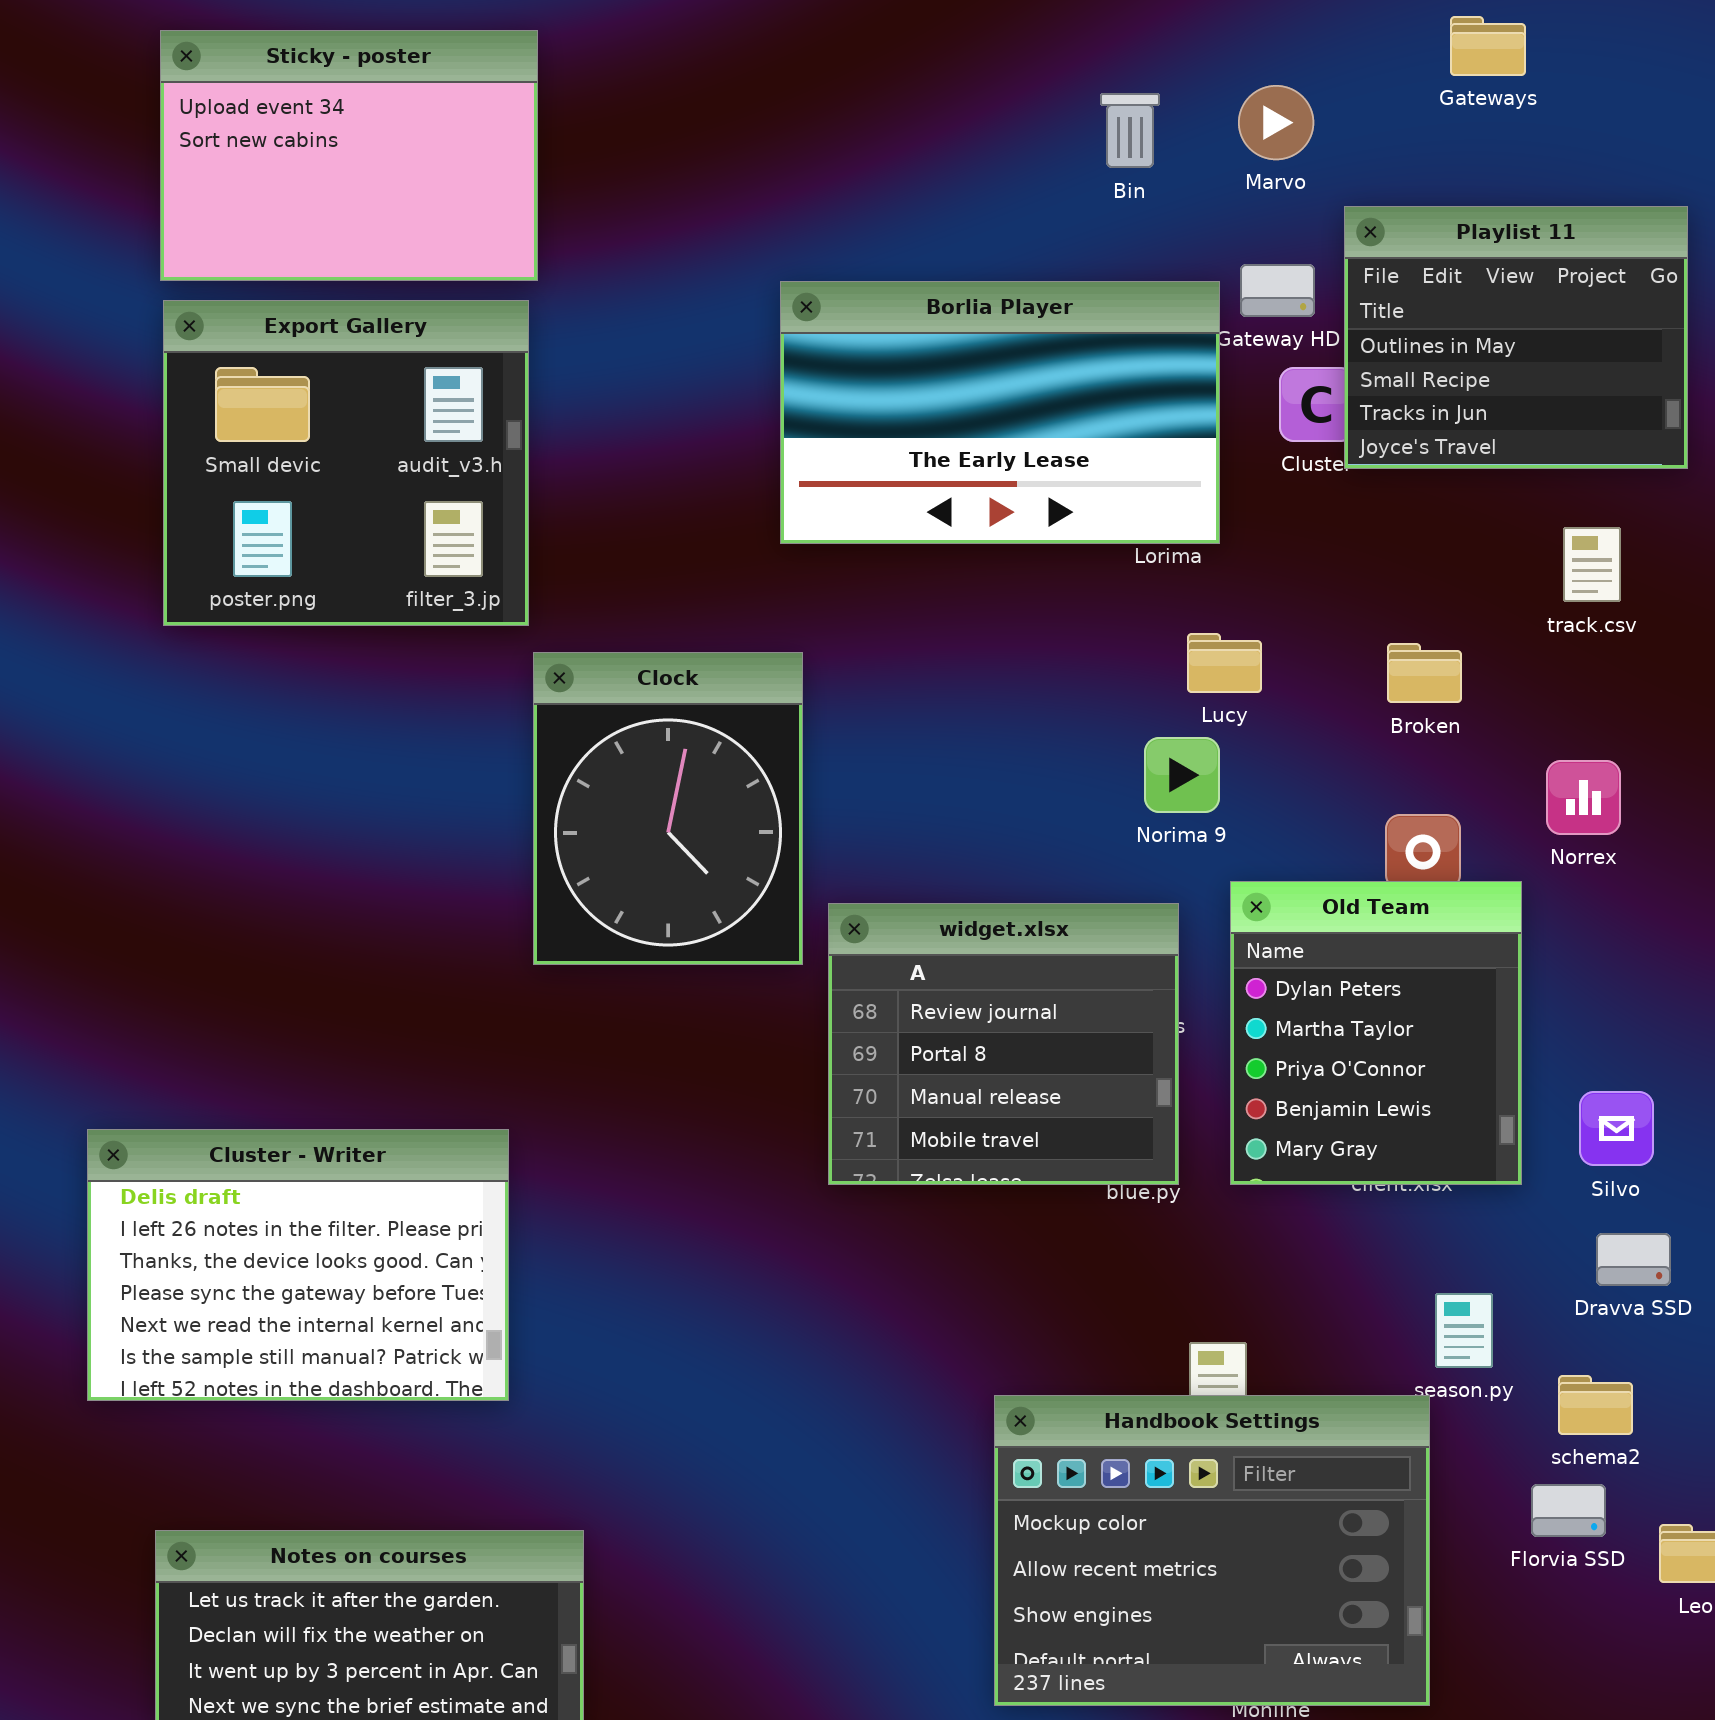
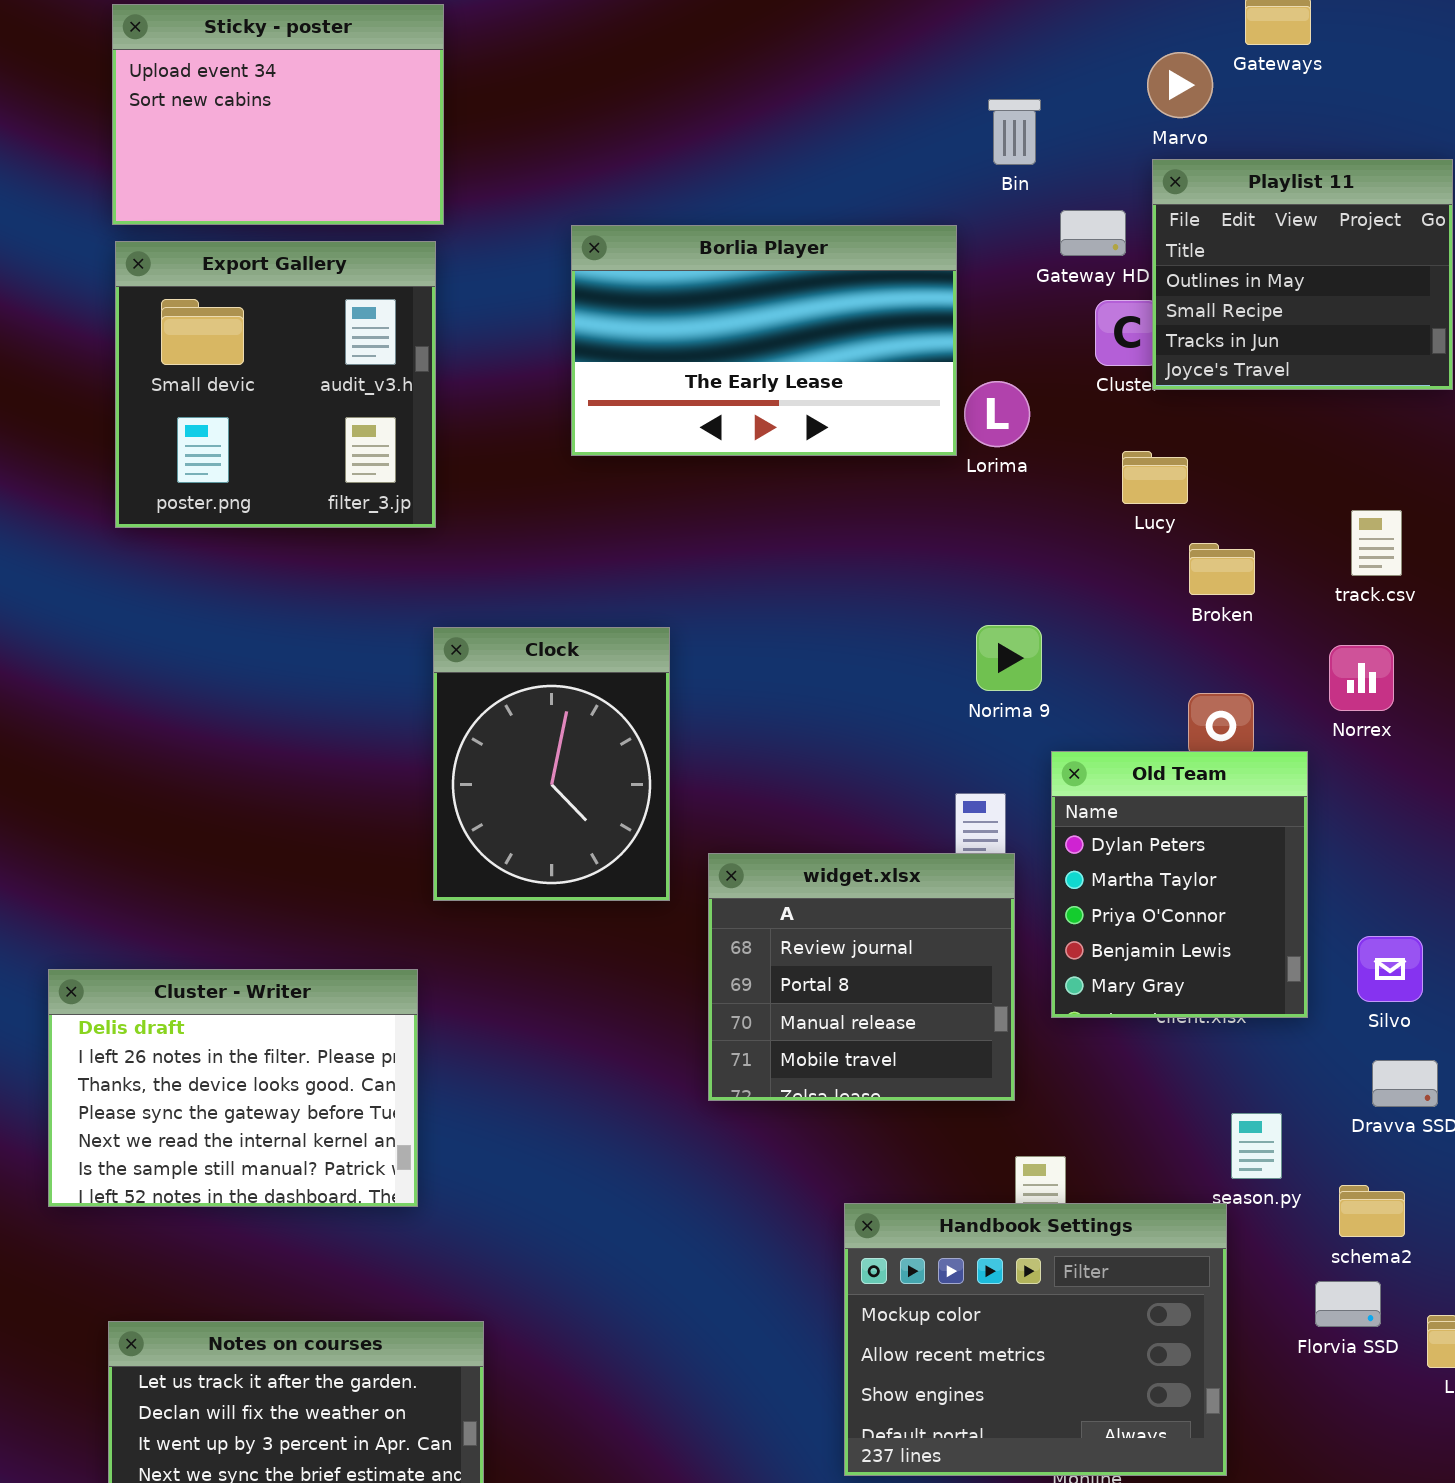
Marvo: [1238,85,1314,160] -> [1147,52,1213,118], moved
Bin: [1100,93,1160,168] -> [988,99,1041,165], moved
Borlia Player: [780,281,1220,544] -> [571,225,957,456], moved
track.csv: [1563,527,1621,602] -> [1351,510,1402,576], moved
Lucy: [1187,633,1262,693] -> [1122,451,1188,504], moved
Clock: [533,652,803,965] -> [433,627,670,901], moved
widget.xlsx: [828,903,1179,1185] -> [708,853,1015,1101], moved

